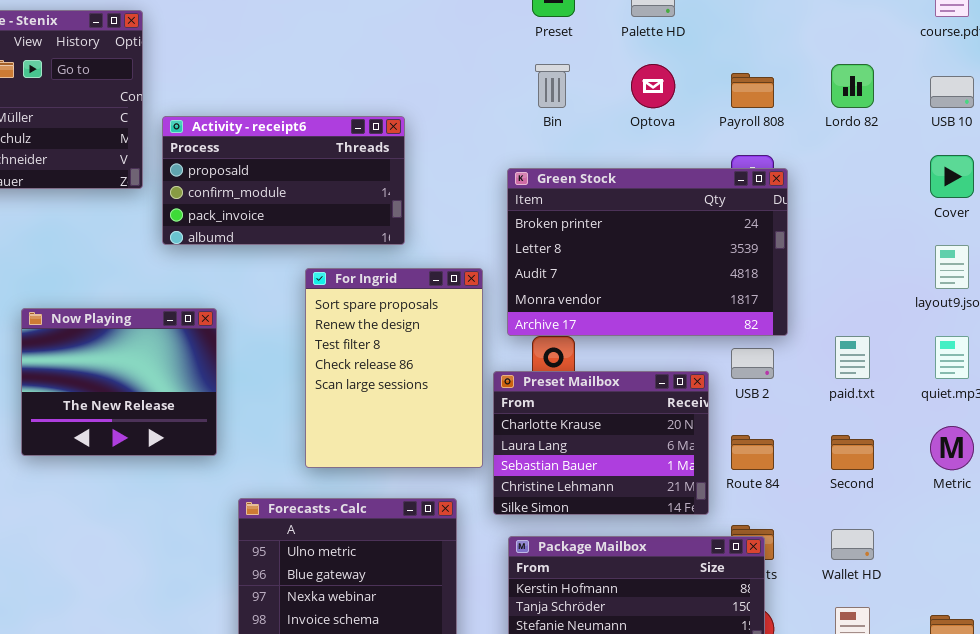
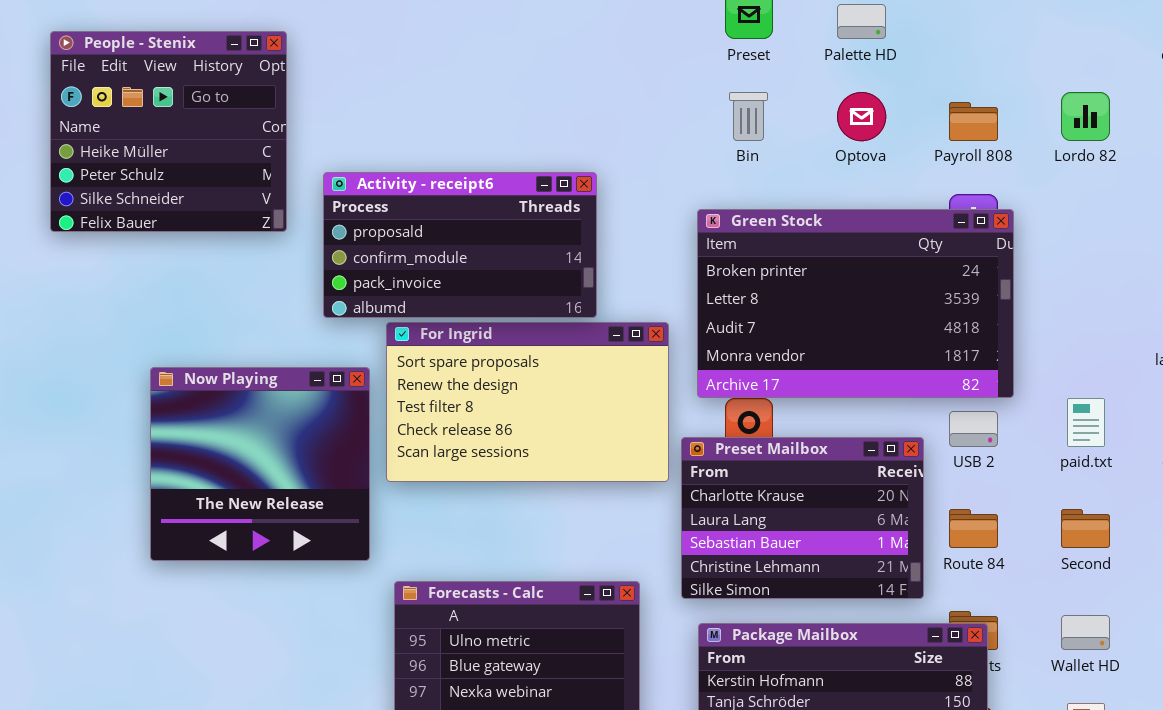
Activity - receipt6: [162,116,405,245] -> [323,172,597,318], moved
For Ingrid: [305,268,483,468] -> [386,322,669,482], resized
Now Playing: [21,308,217,456] -> [150,367,370,561], resized

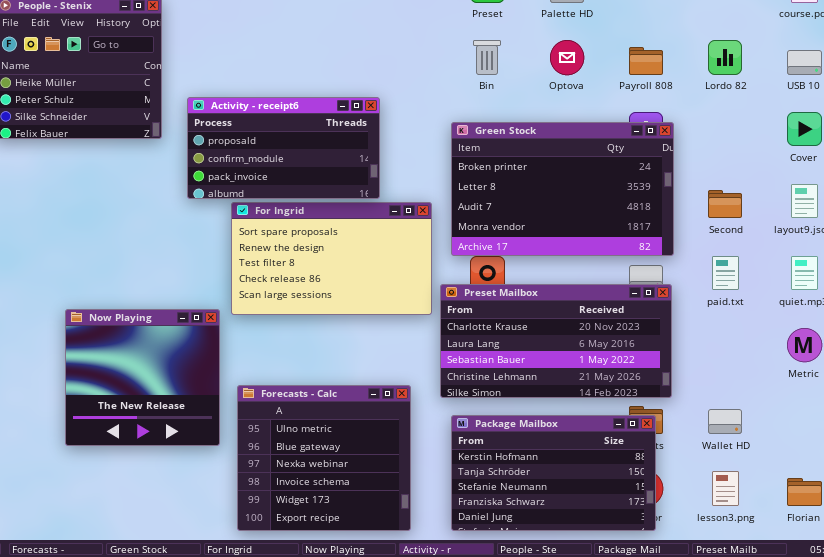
Now Playing: [150,367,370,561] -> [65,309,220,446], moved
Preset Mailbox: [681,437,924,599] -> [440,284,672,398], resized
Second: [1061,509,1110,548] -> [708,190,742,218], moved

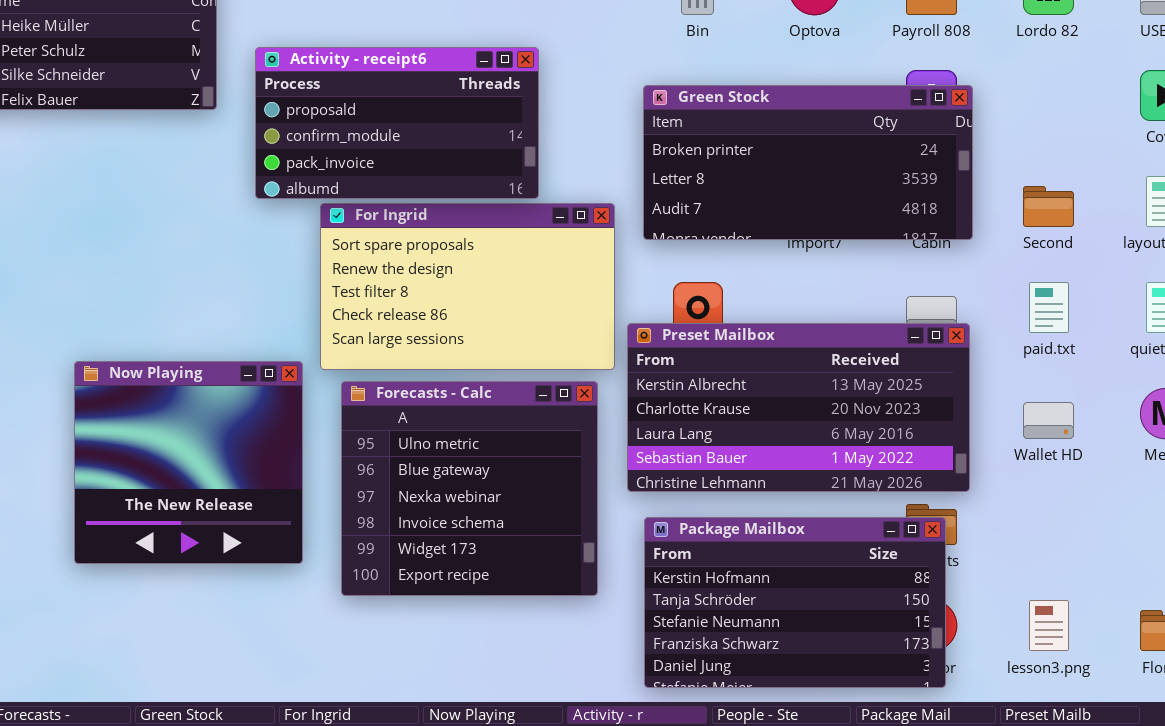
Green Stock: [451,122,674,256] -> [643,85,973,240], resized
Preset Mailbox: [440,284,672,398] -> [627,323,970,492], scrolled up 1 row
Forecasts - Calc: [237,385,411,531] -> [341,381,598,596], moved
Wallet HD: [708,409,742,434] -> [1023,402,1074,439], moved

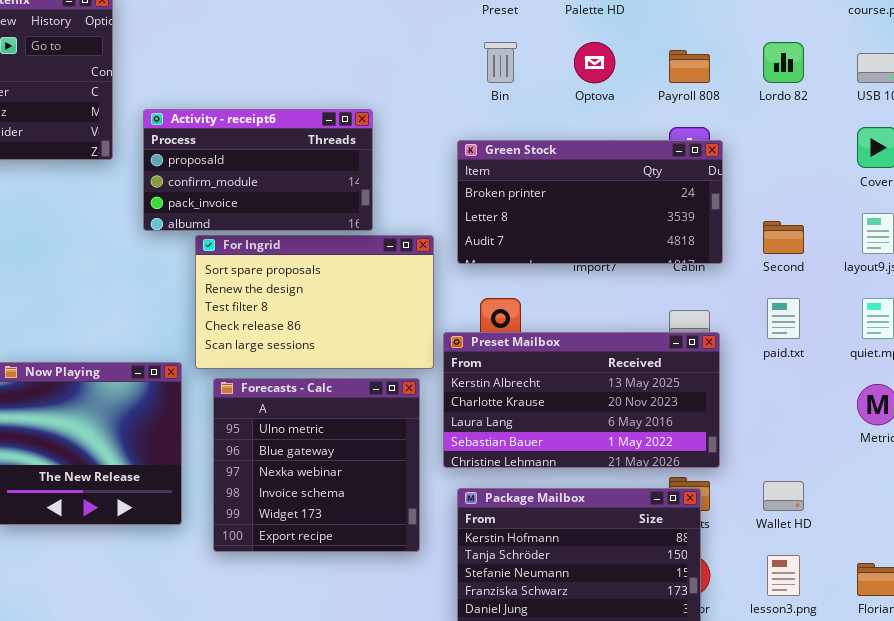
Wallet HD: [1023,402,1074,439] -> [763,481,804,511], moved

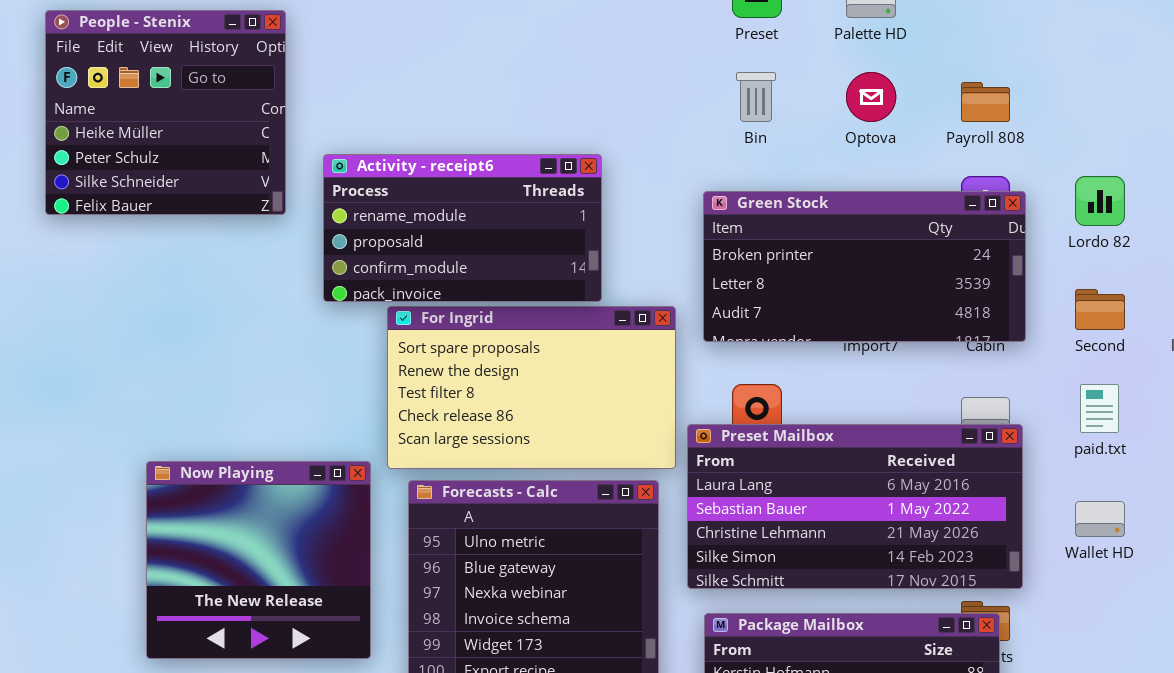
Lordo 82: [763,42,804,83] -> [1075,176,1125,226], moved
Activity - receipt6: [143,109,373,231] -> [323,154,602,302], scrolled up 1 row
Preset Mailbox: [443,332,720,468] -> [687,424,1023,589], scrolled down 2 rows
Wallet HD: [763,481,804,511] -> [1075,501,1125,537], moved

